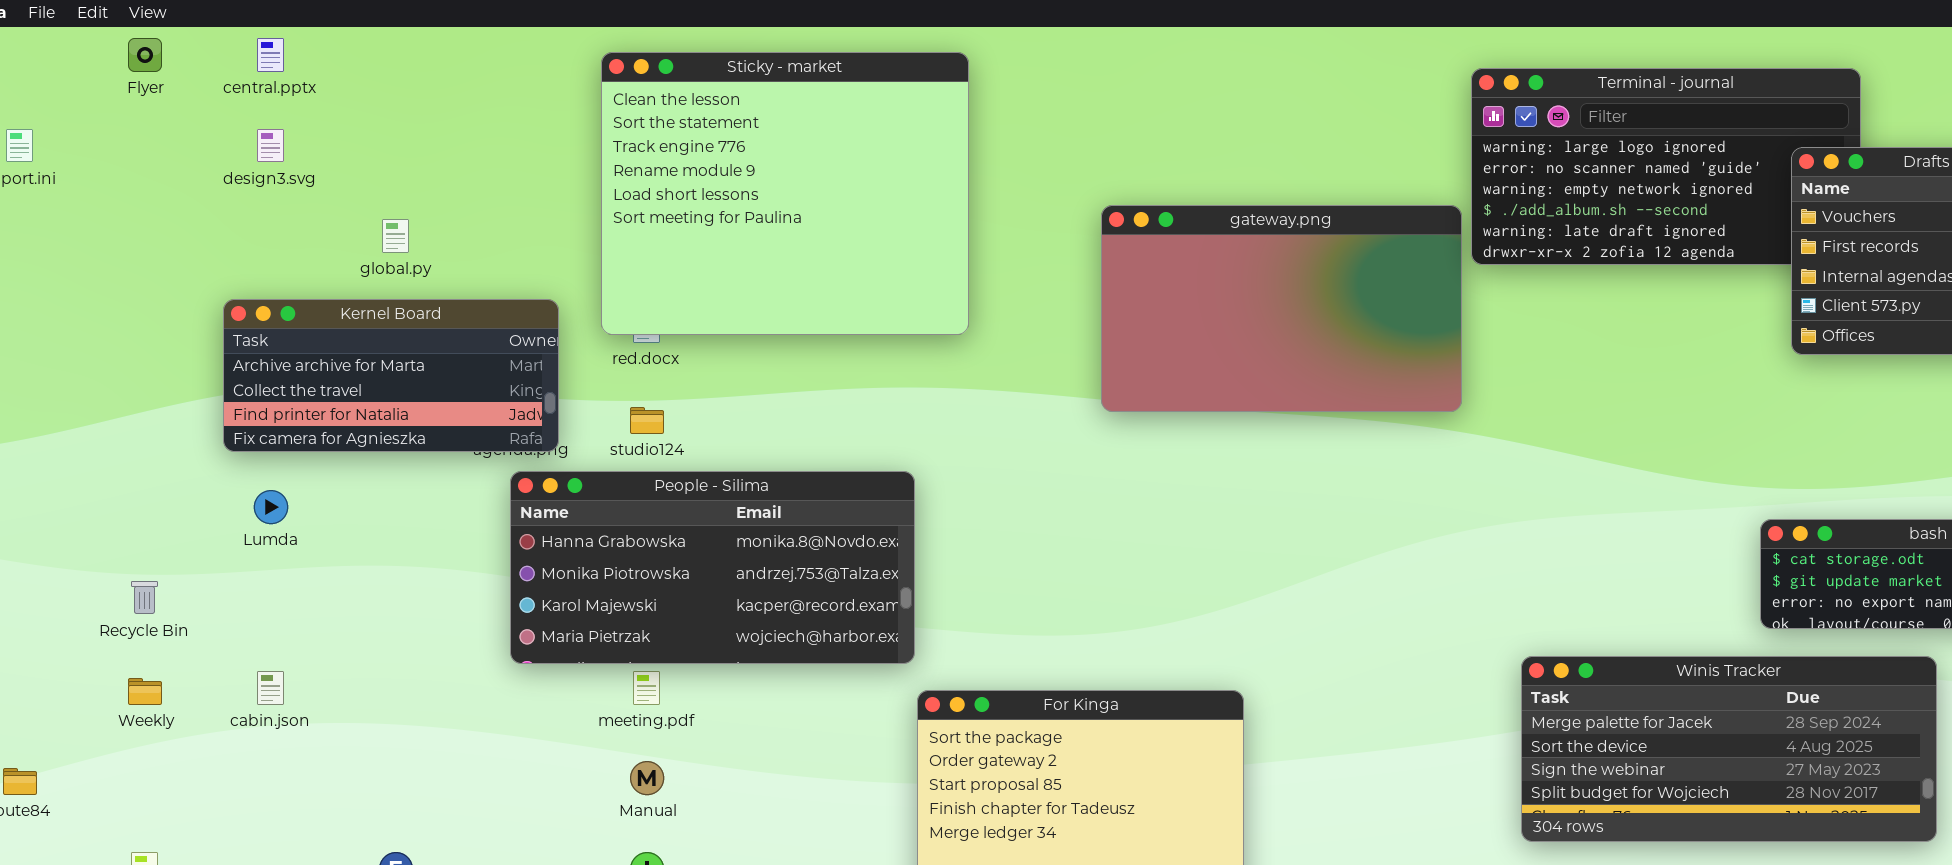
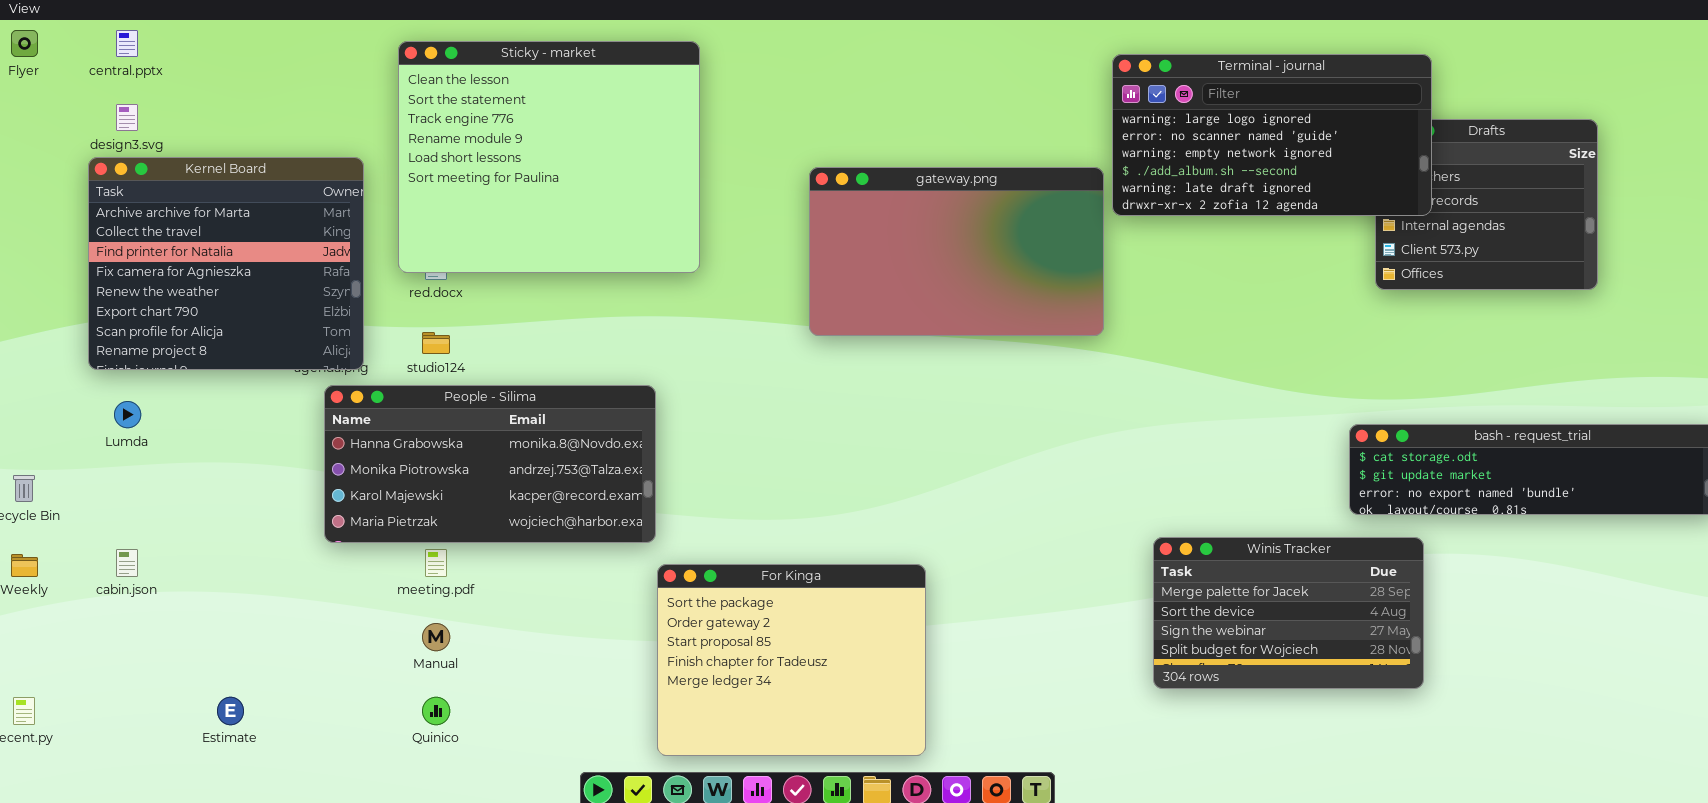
Terminal - journal: [1471,68,1861,265] -> [1112,54,1432,216], raised
Kernel Board: [223,299,559,452] -> [88,157,364,370], resized
Winis Tracker: [1521,656,1937,842] -> [1153,537,1424,689], resized

